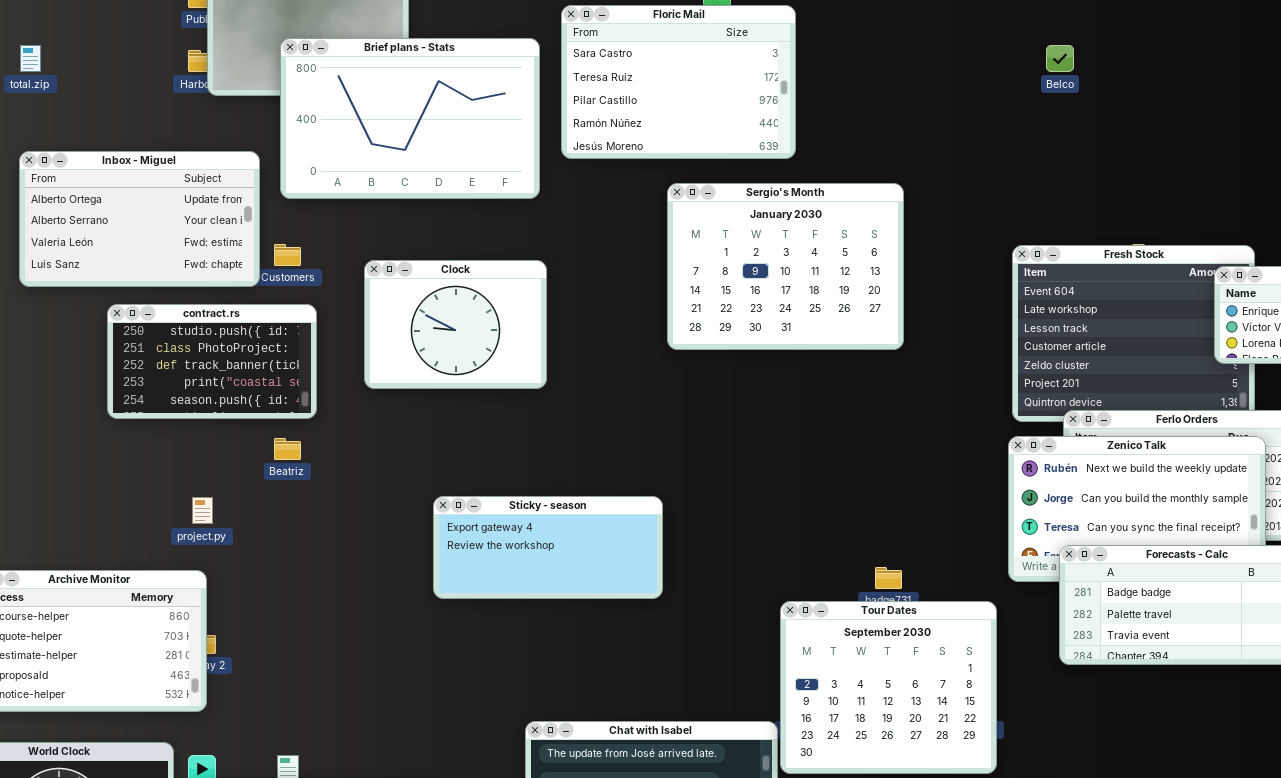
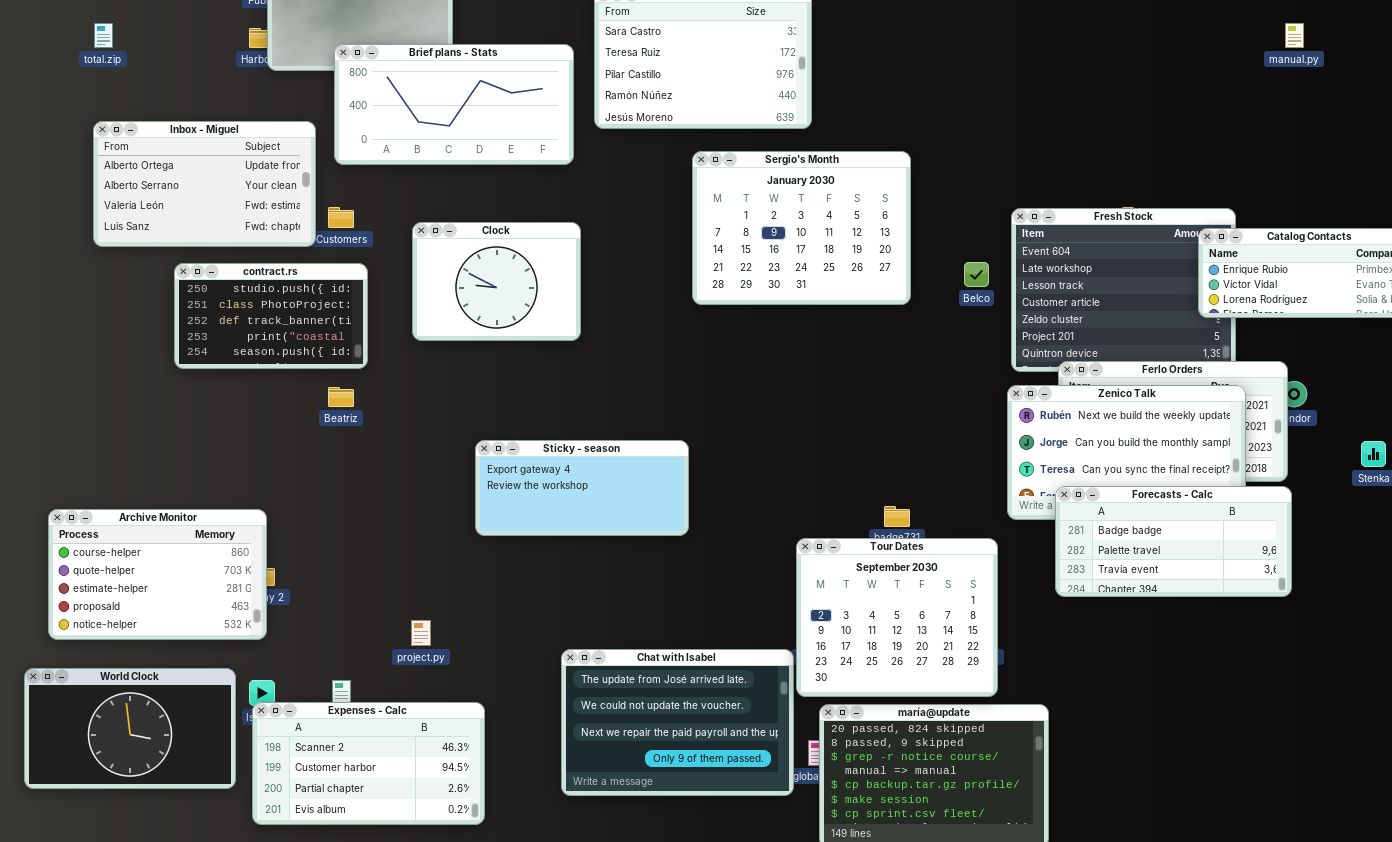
Brief plans - Stats: [280,38,540,199] -> [334,44,574,165], resized
Belco: [1046,45,1074,72] -> [964,262,989,287], moved
project.py: [192,497,213,524] -> [411,620,431,646], moved

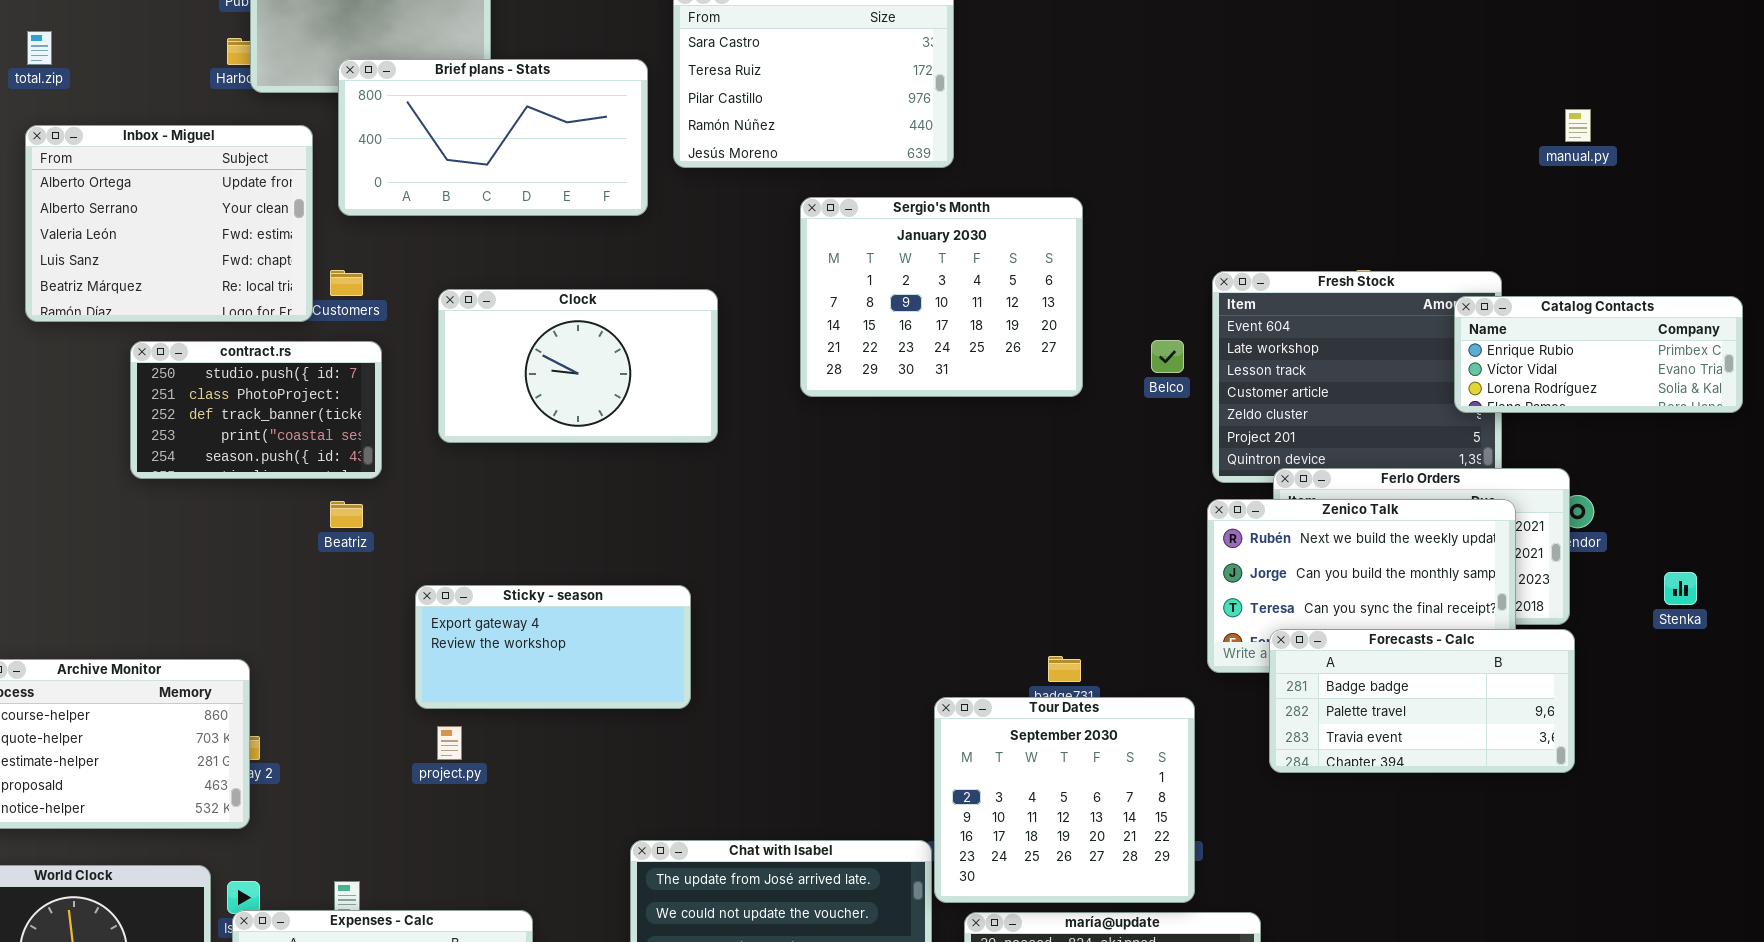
manual.py: [1285,23,1304,48] -> [1565,109,1591,142], moved
Inbox - Miguel: [93,121,316,247] -> [25,125,313,322], resized
Clock: [412,222,581,341] -> [438,289,718,443], resized
Sticky - season: [475,440,689,536] -> [415,585,691,709], moved
project.py: [411,620,431,646] -> [437,726,462,760], moved

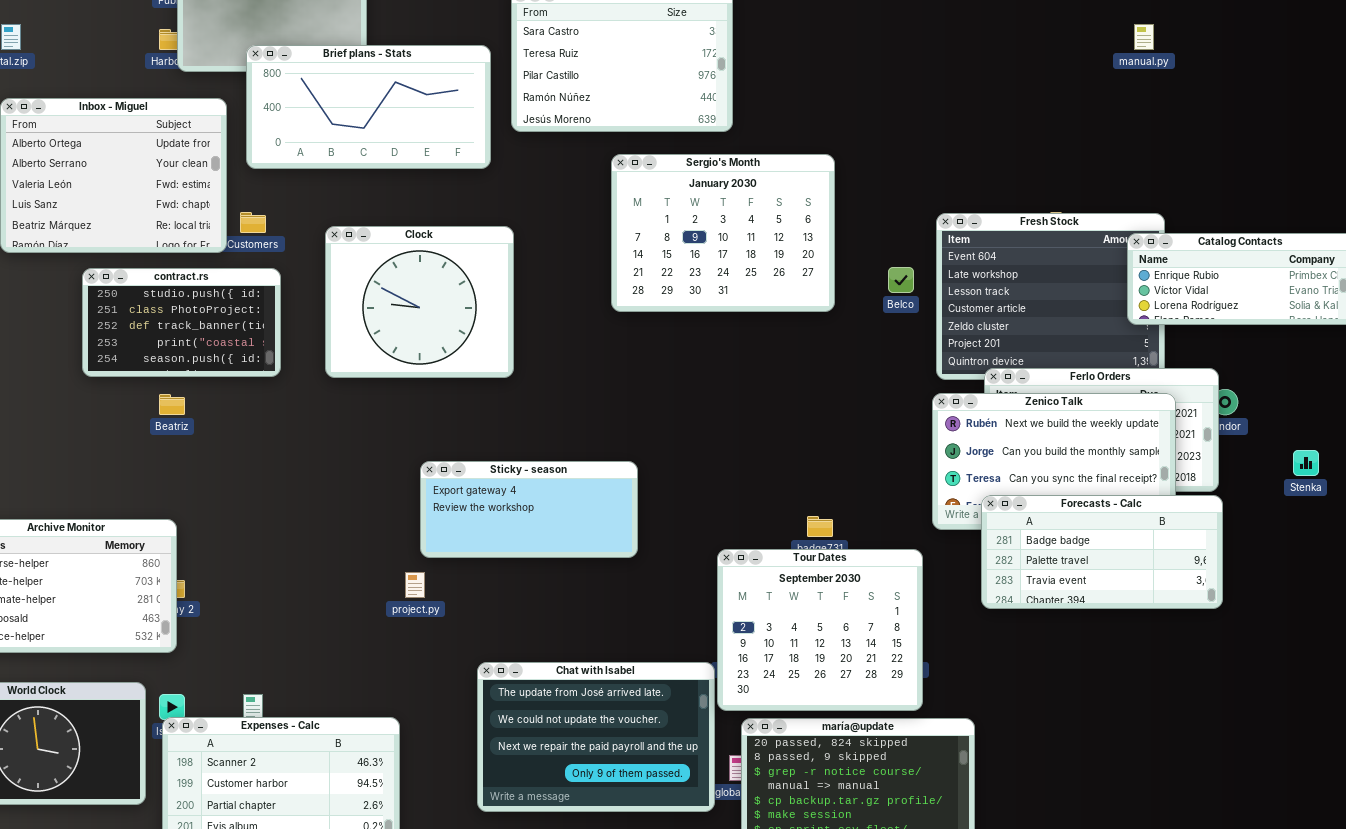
manual.py: [1565,109,1591,142] -> [1134,24,1154,50], moved
Clock: [438,289,718,443] -> [325,226,514,378], resized
Beatriz: [330,501,363,528] -> [159,394,185,415], moved
Sticky - season: [415,585,691,709] -> [420,461,638,558], moved
project.py: [437,726,462,760] -> [405,572,425,598], moved

